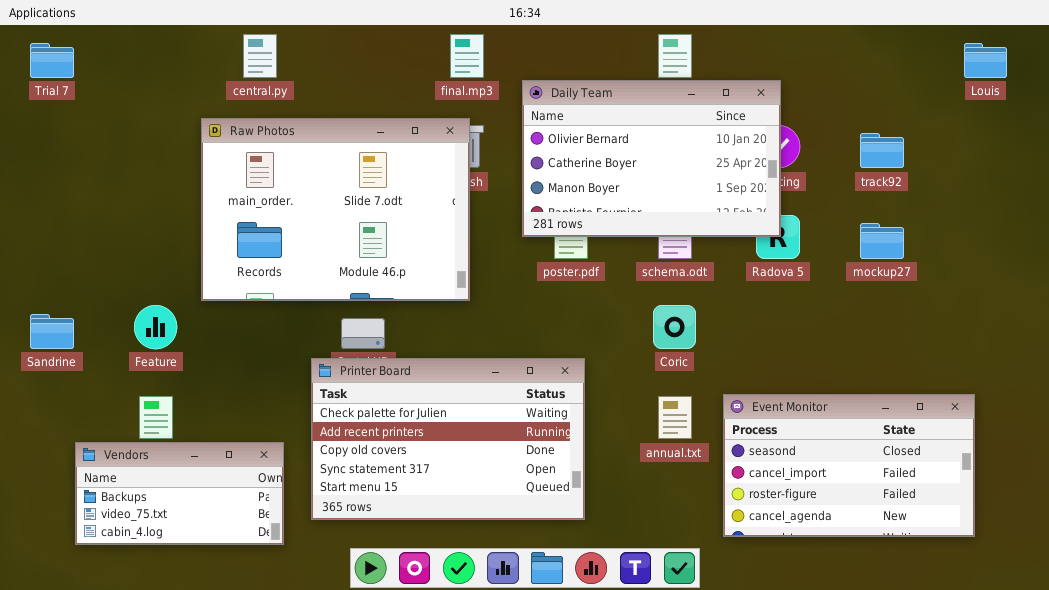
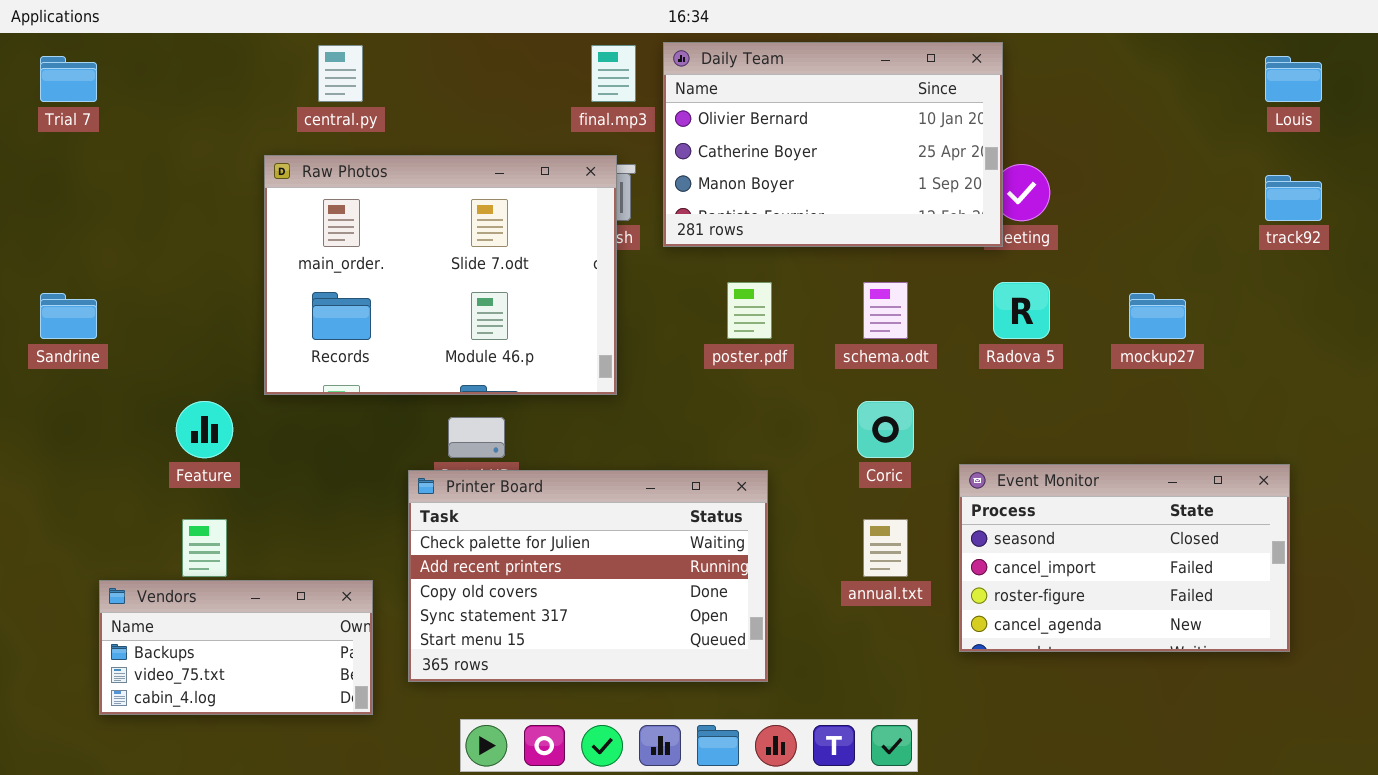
Daily Team: [522,80,781,237] -> [663,42,1003,247], moved
track92: [860,133,904,168] -> [1265,175,1322,221], moved
Sandrine: [30,314,74,349] -> [40,293,97,339], moved
Event Monitor: [723,394,975,537] -> [959,464,1290,652], moved

